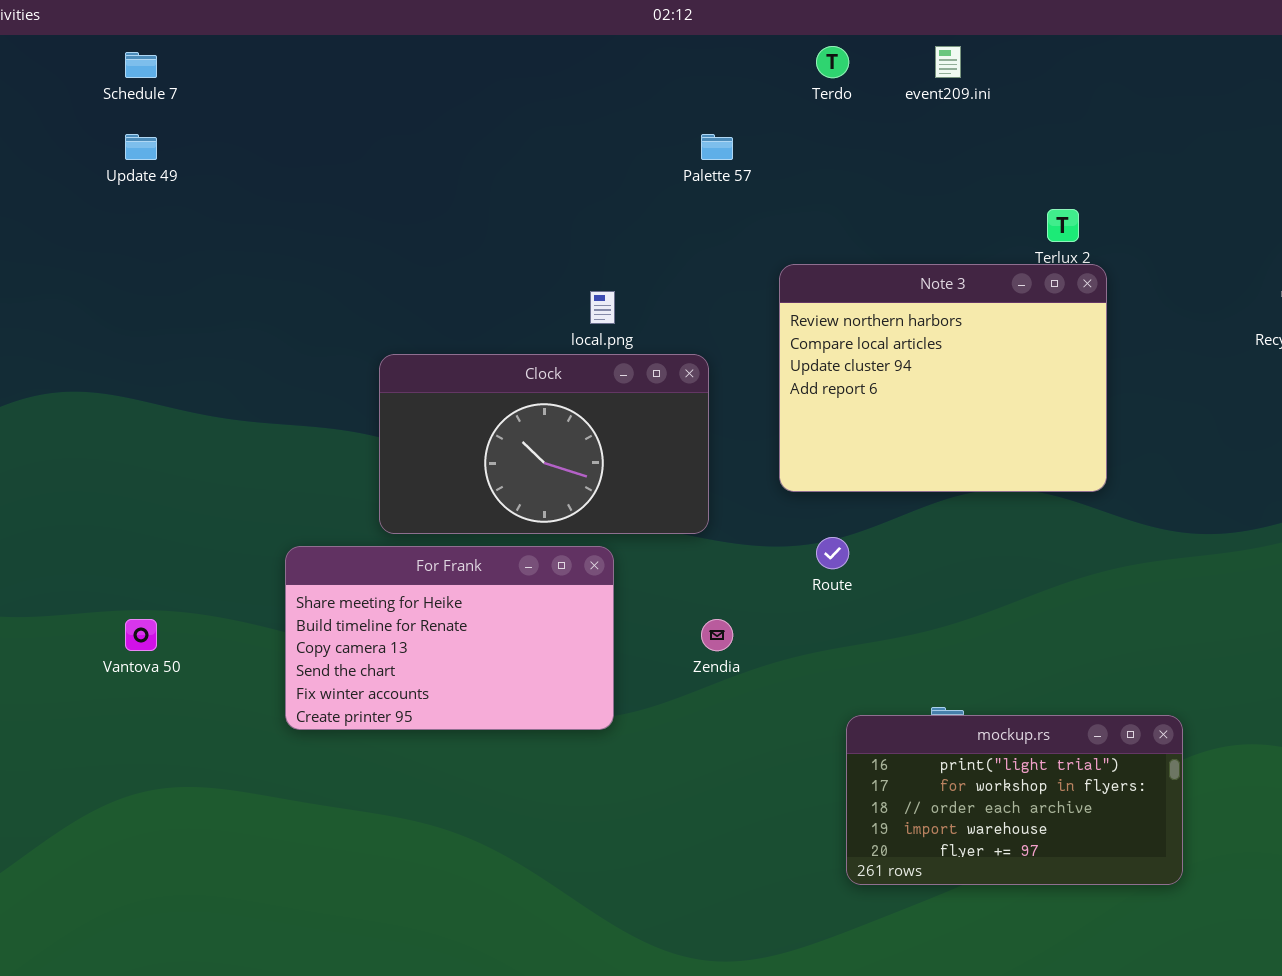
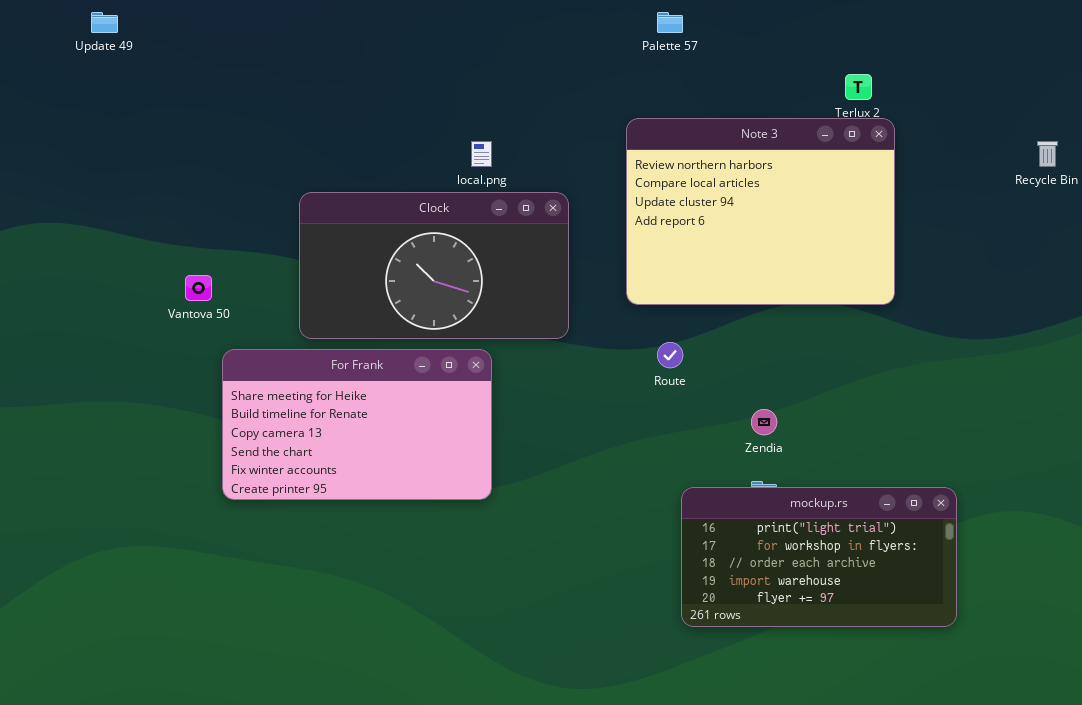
Palette 57: [701,134,733,160] -> [657,12,683,33], moved
Vantova 50: [125,619,157,651] -> [185,275,212,301], moved
Zendia: [701,619,733,651] -> [751,409,777,435], moved

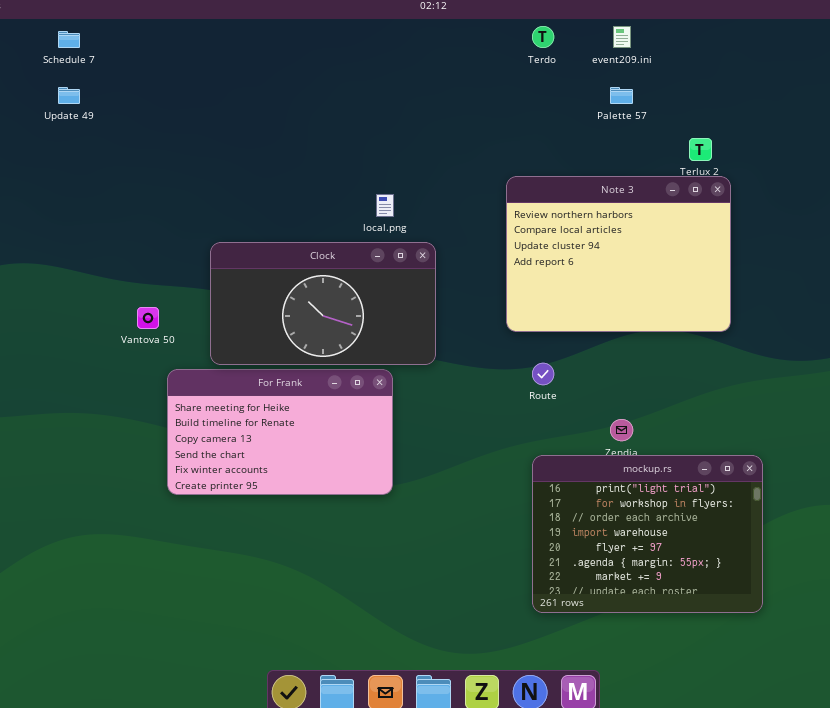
Palette 57: [657,12,683,33] -> [610,87,633,104], moved
Clock: [299,192,569,339] -> [210,242,436,365], moved
mockup.rs: [681,487,957,627] -> [532,455,763,613], moved, resized

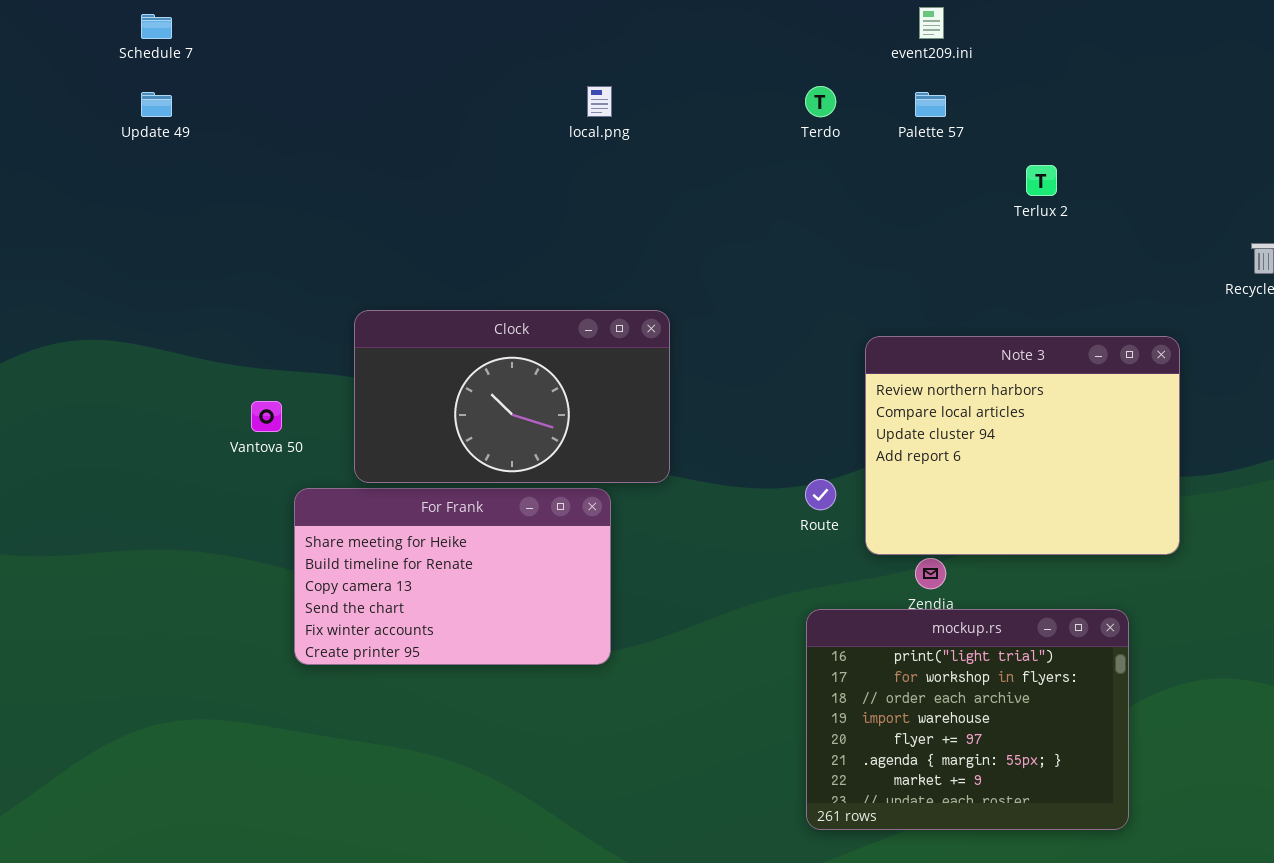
Terdo: [532,26,554,48] -> [805,86,836,117], moved
Note 3: [506,176,731,332] -> [865,336,1180,555], moved
local.png: [376,194,394,217] -> [587,86,612,117], moved

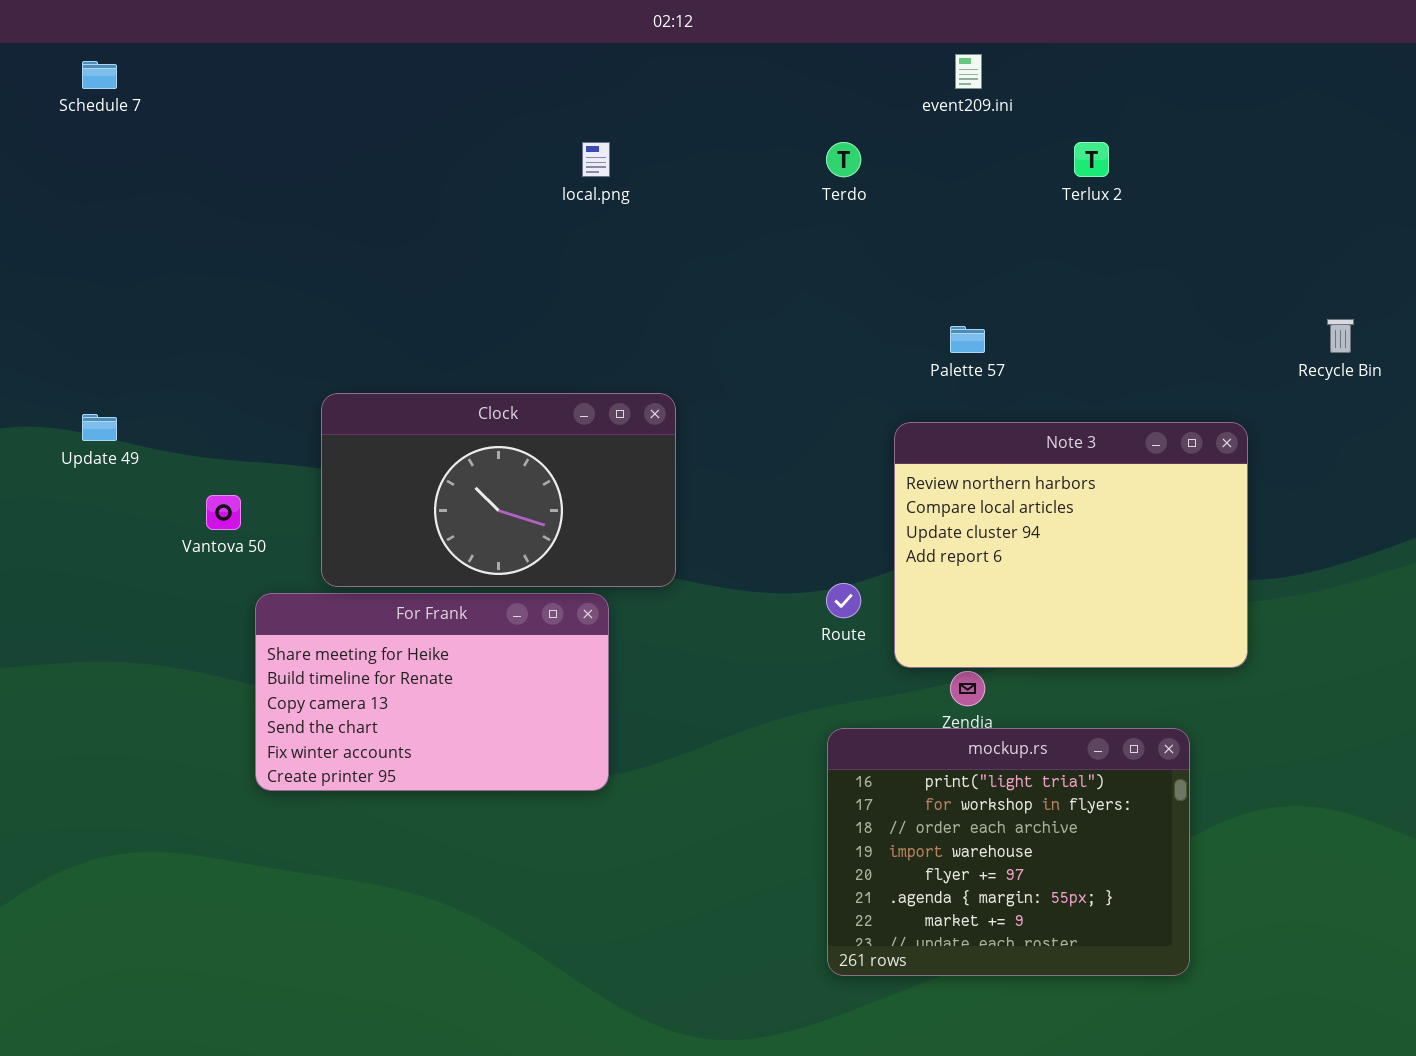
Update 49: [141,92,172,117] -> [82,414,117,441], moved
Palette 57: [915,92,946,117] -> [950,326,985,353], moved
Terlux 2: [1026,165,1057,196] -> [1074,142,1109,177], moved

